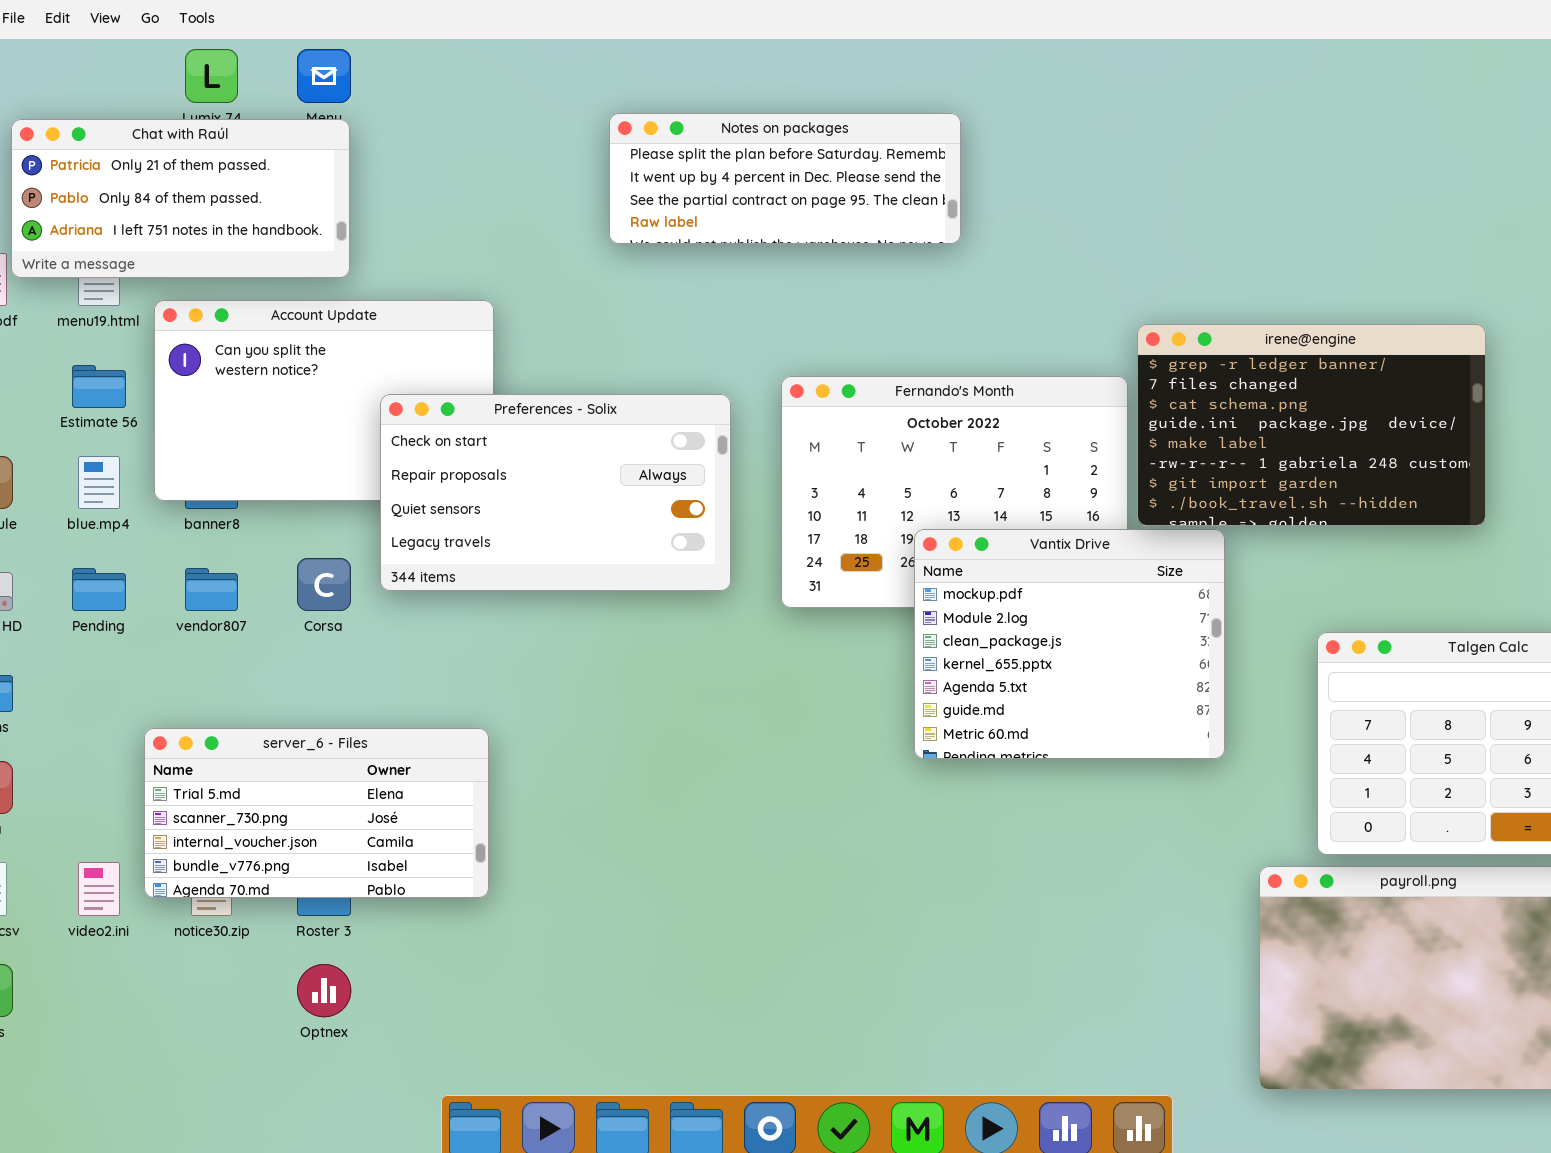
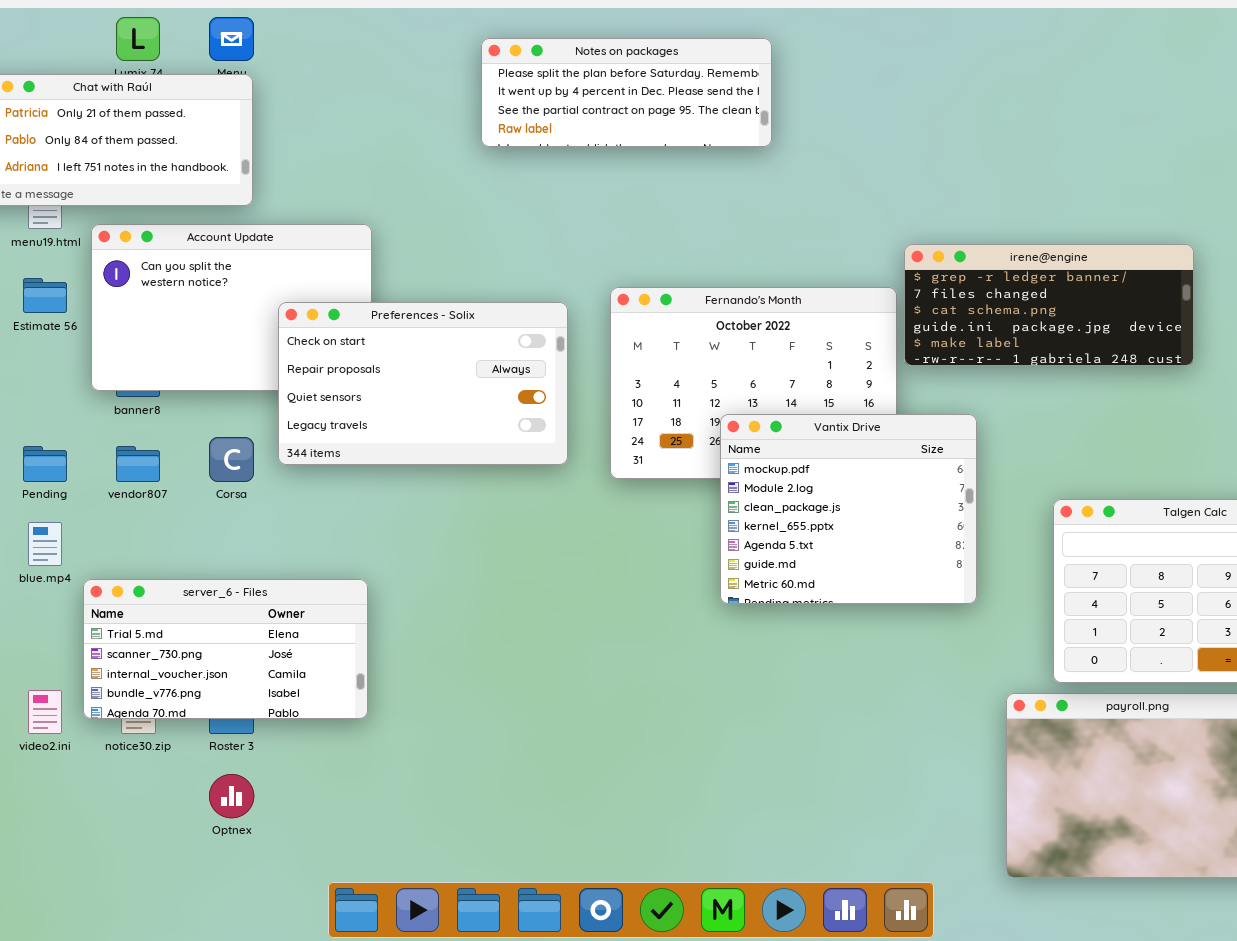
Notes on packages: [609,113,961,244] -> [481,38,772,147], moved
irene@engine: [1137,324,1486,526] -> [904,244,1194,366], resized
blue.mp4: [78,456,120,509] -> [28,522,62,566], moved

